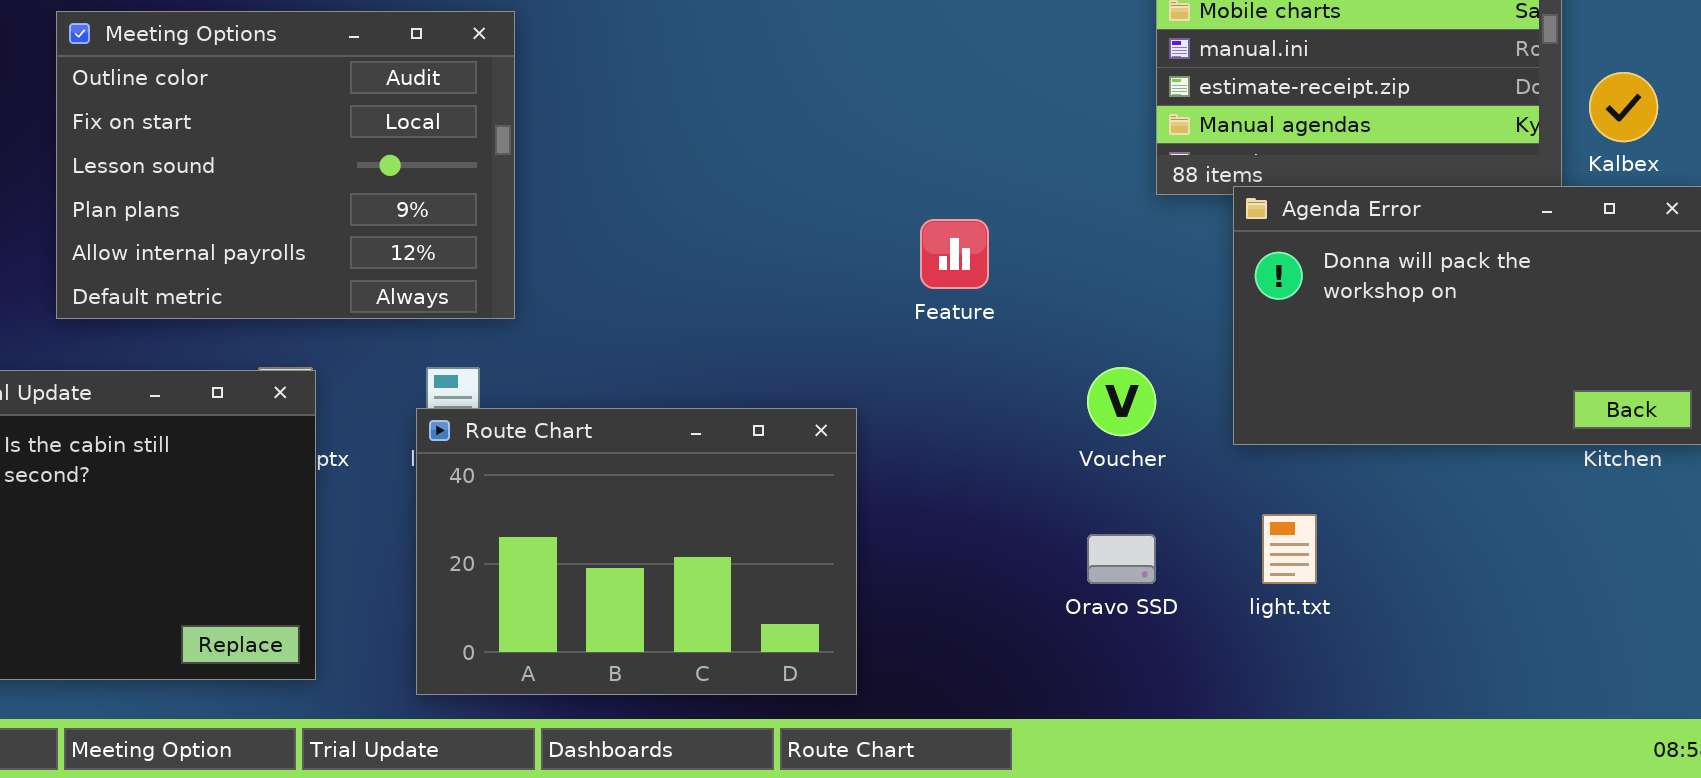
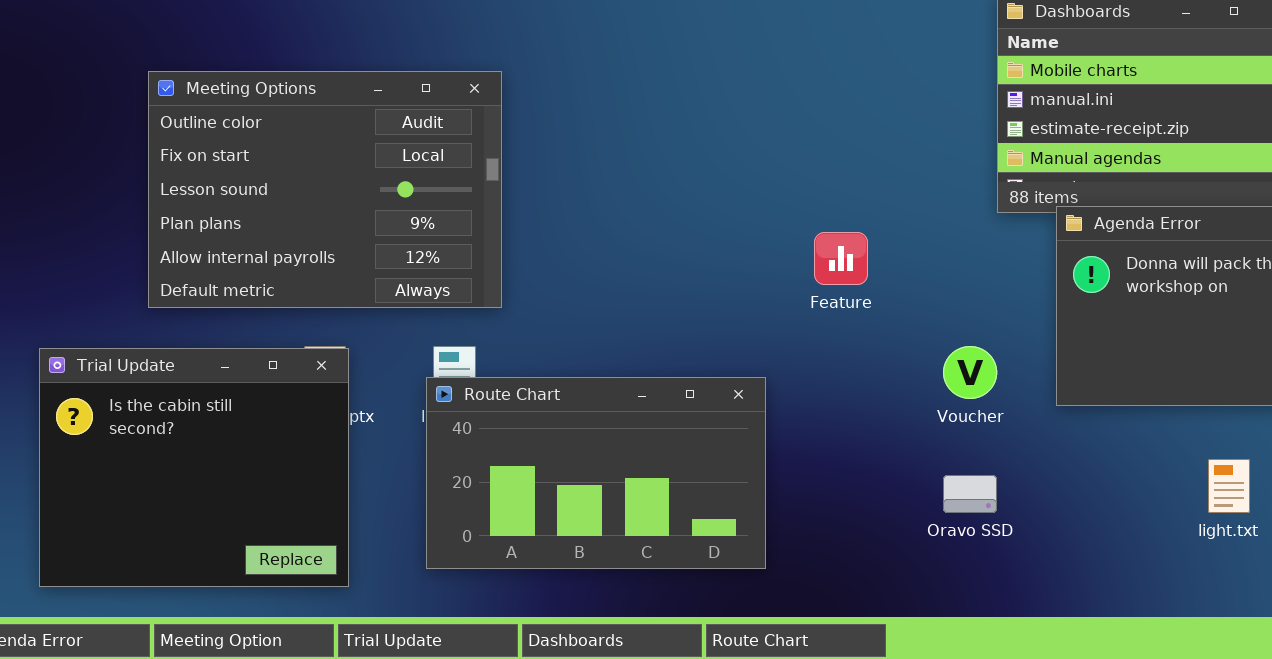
Route Chart: [416,408,857,695] -> [426,377,766,569], resized
light.txt: [1262,514,1317,584] -> [1208,459,1250,513], moved

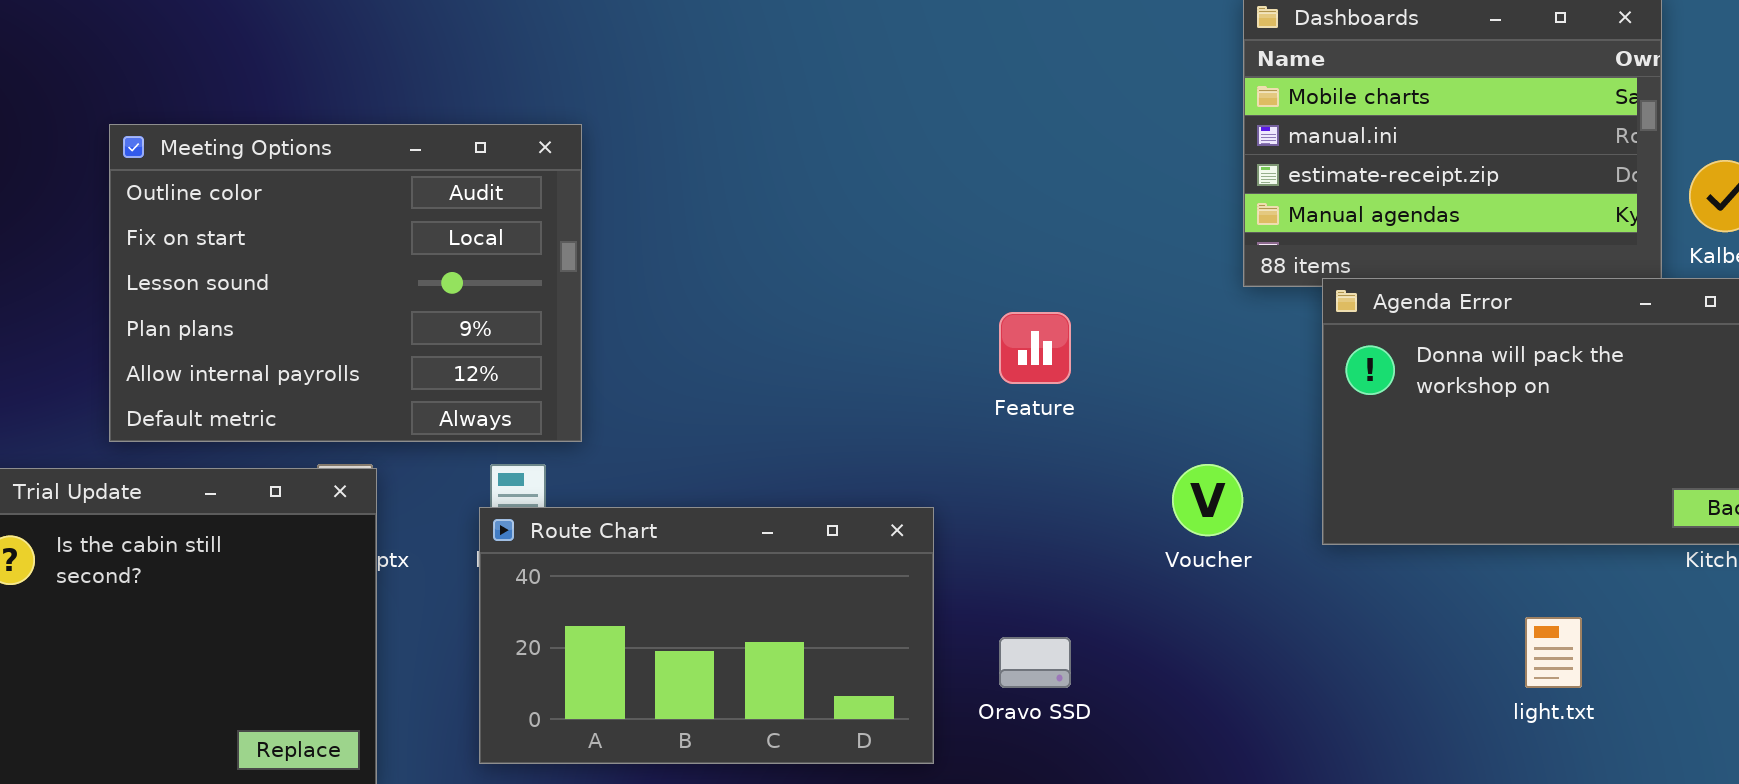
Meeting Options: [148,71,502,308] -> [109,124,582,442], moved
Oravo SSD: [943,475,997,513] -> [999,637,1071,688], moved

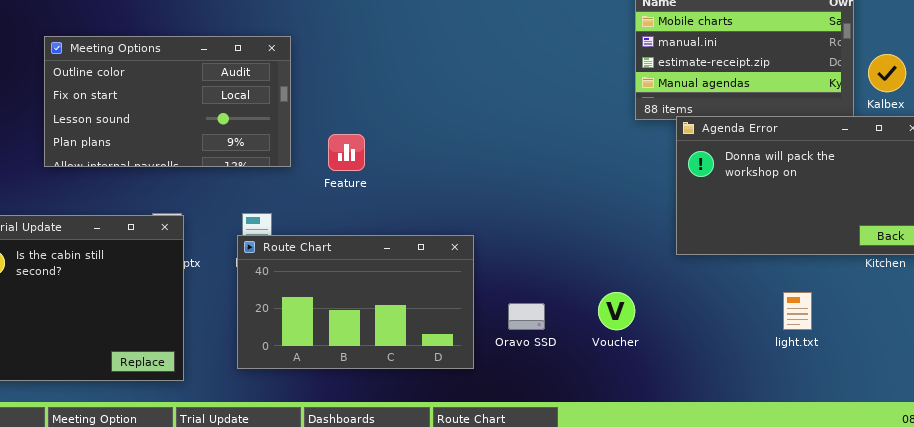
Meeting Options: [109,124,582,442] -> [44,36,291,167], resized
Feature: [999,312,1071,384] -> [328,134,365,171], moved
Voucher: [1172,464,1243,536] -> [598,292,635,330], moved

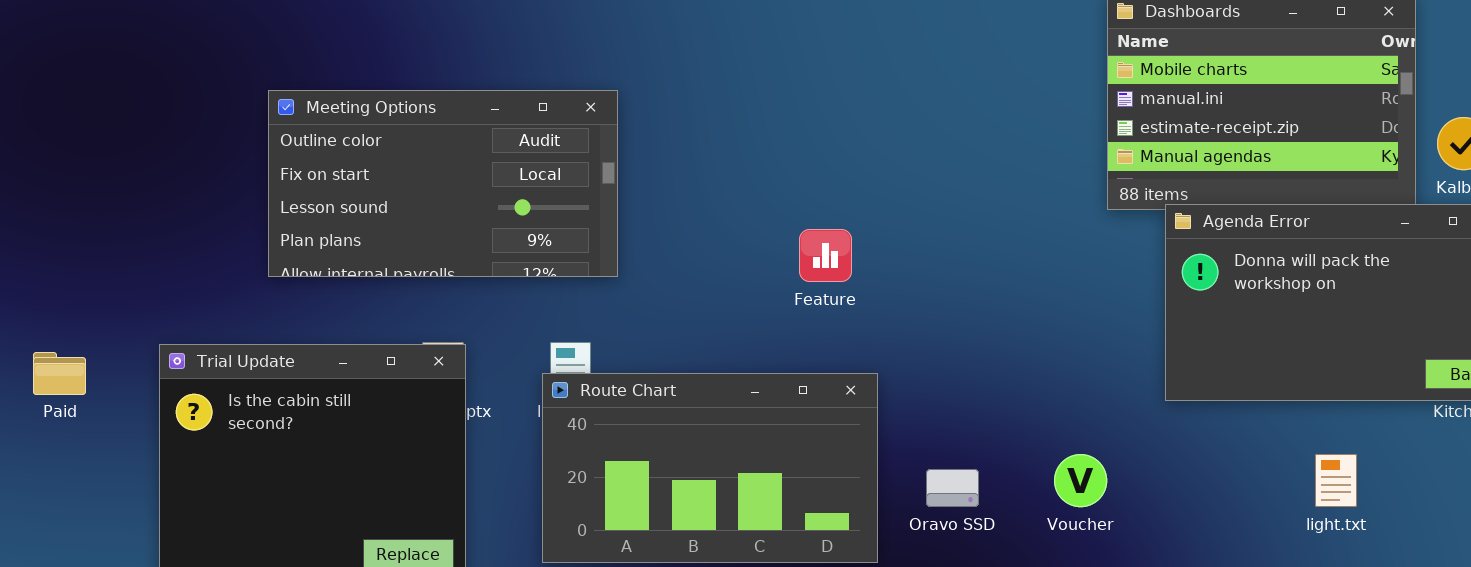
Feature: [328,134,365,171] -> [799,229,852,282], moved

